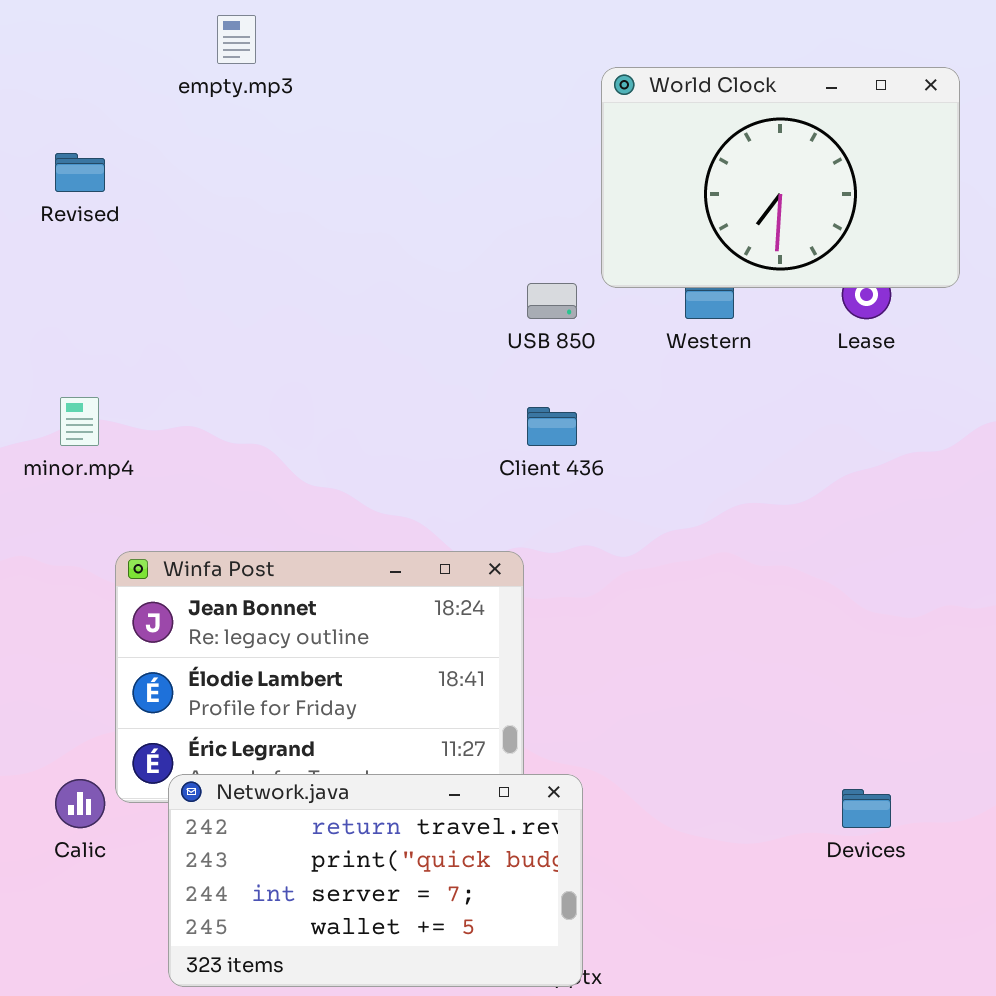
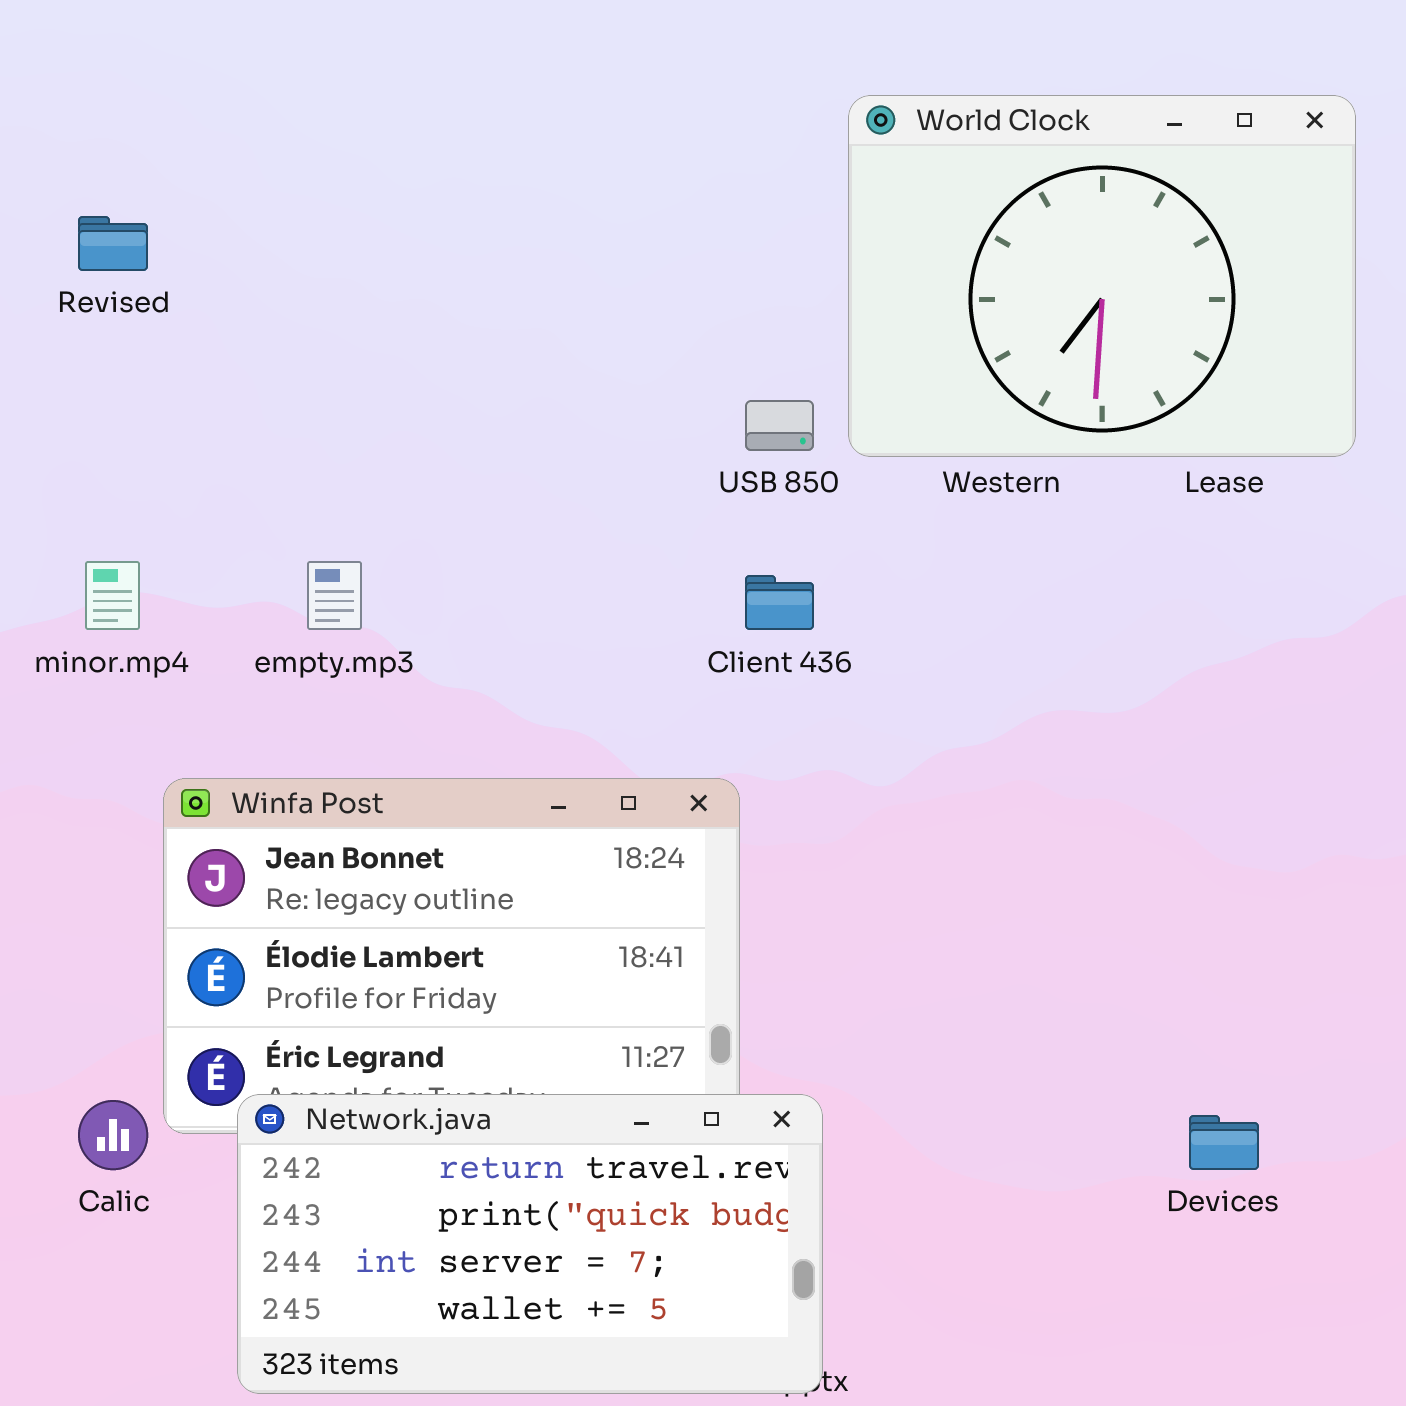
empty.mp3: [217,15,256,64] -> [307,561,362,630], moved
World Clock: [601,67,960,288] -> [848,95,1356,457], resized

